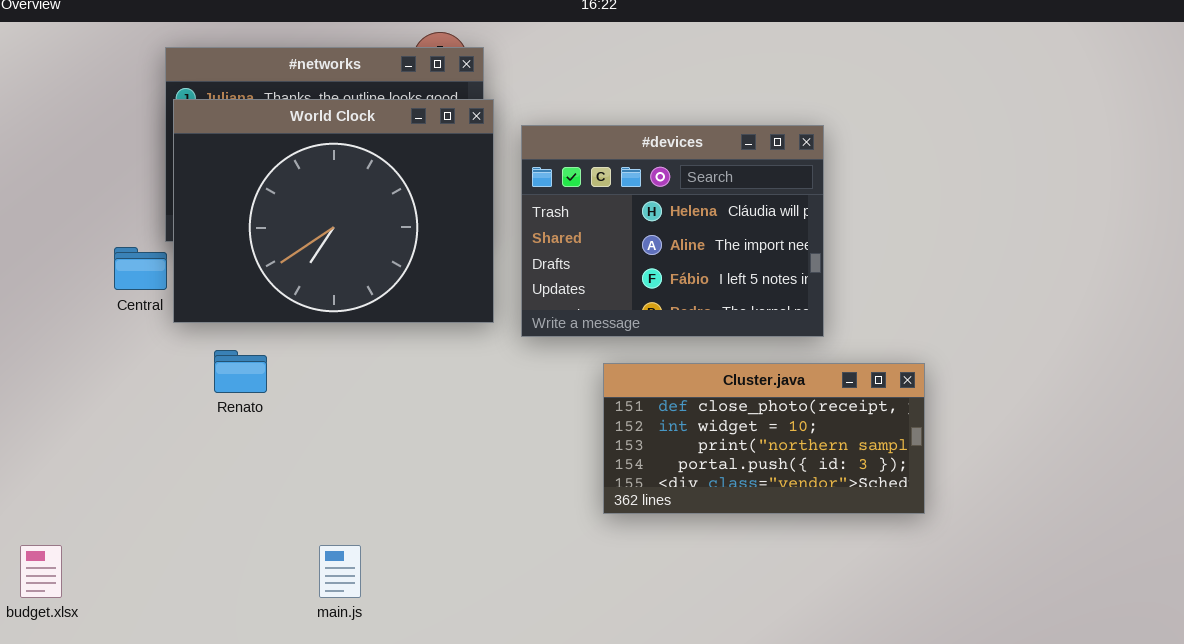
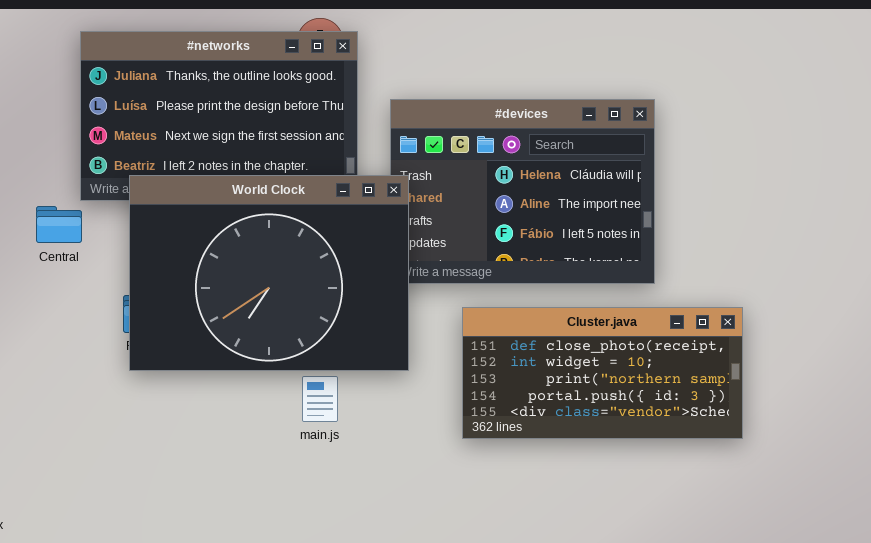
World Clock: [173,99,494,323] -> [129,175,409,371], moved
main.js: [319,545,361,598] -> [302,376,338,422], moved

